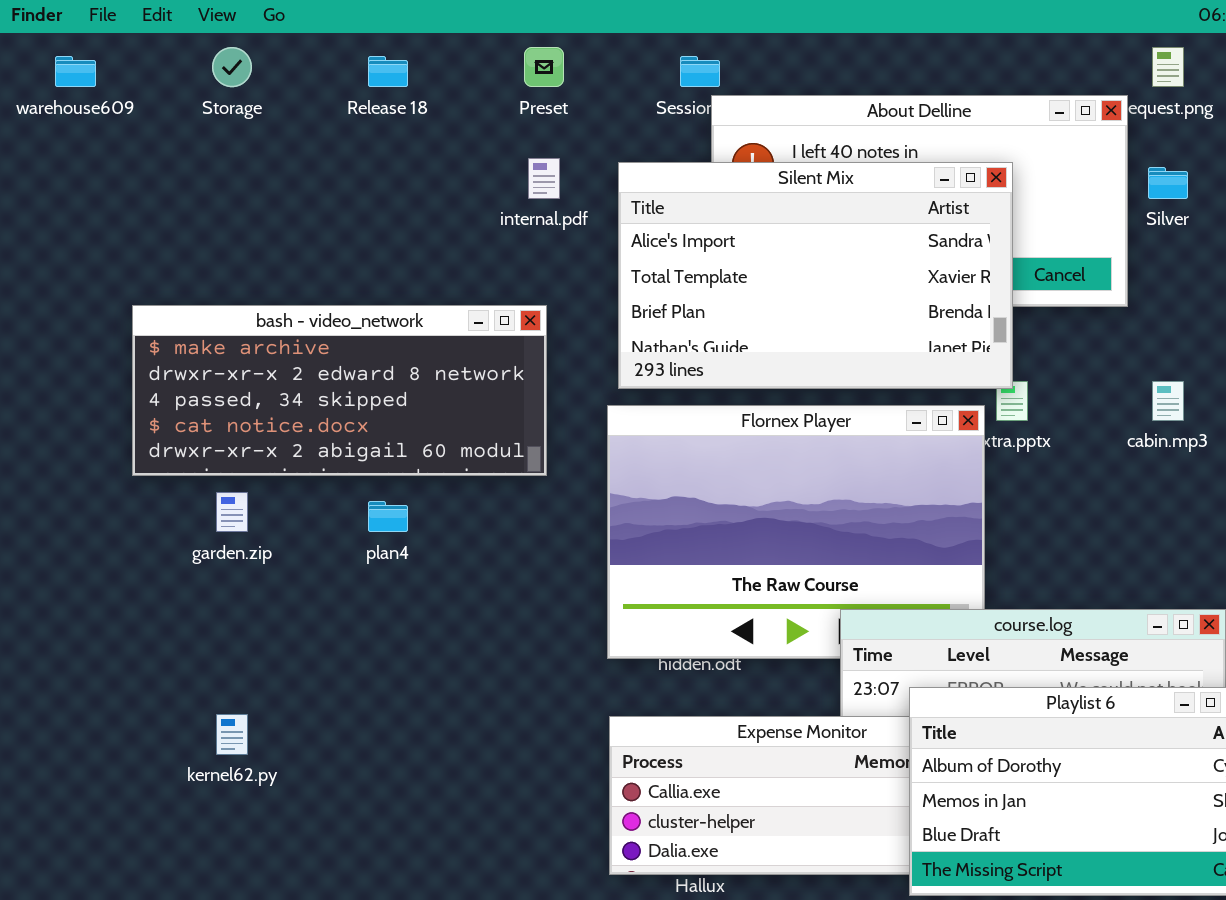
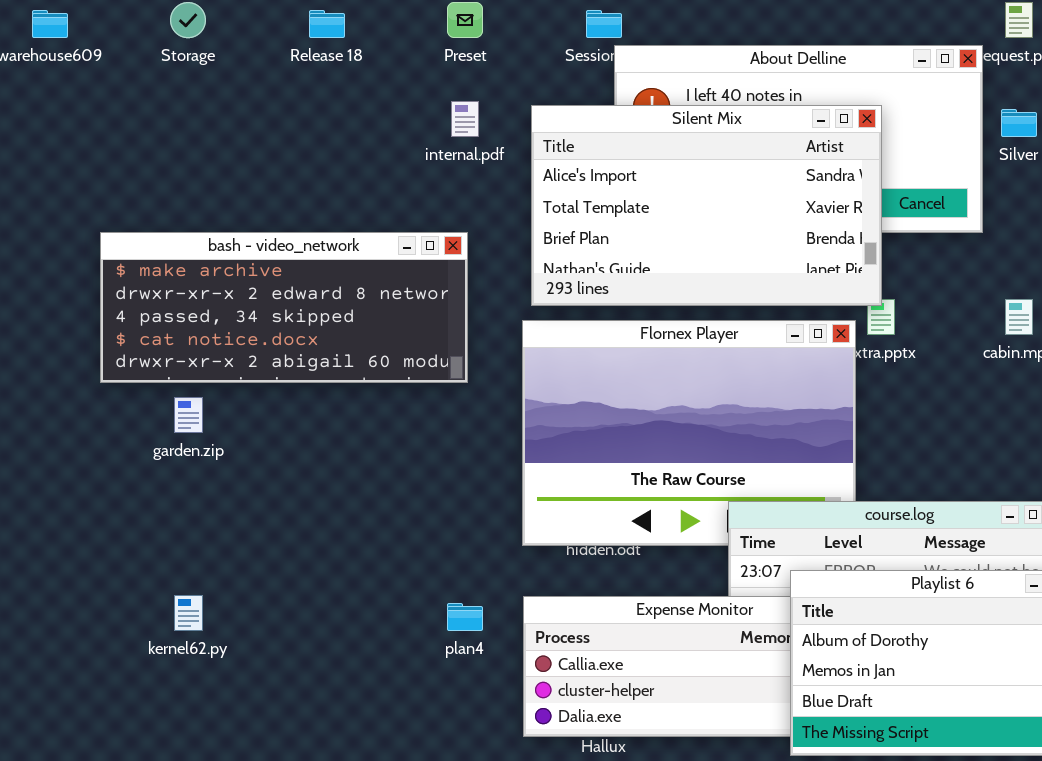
plan4: [368,501,408,532] -> [447,603,483,631], moved

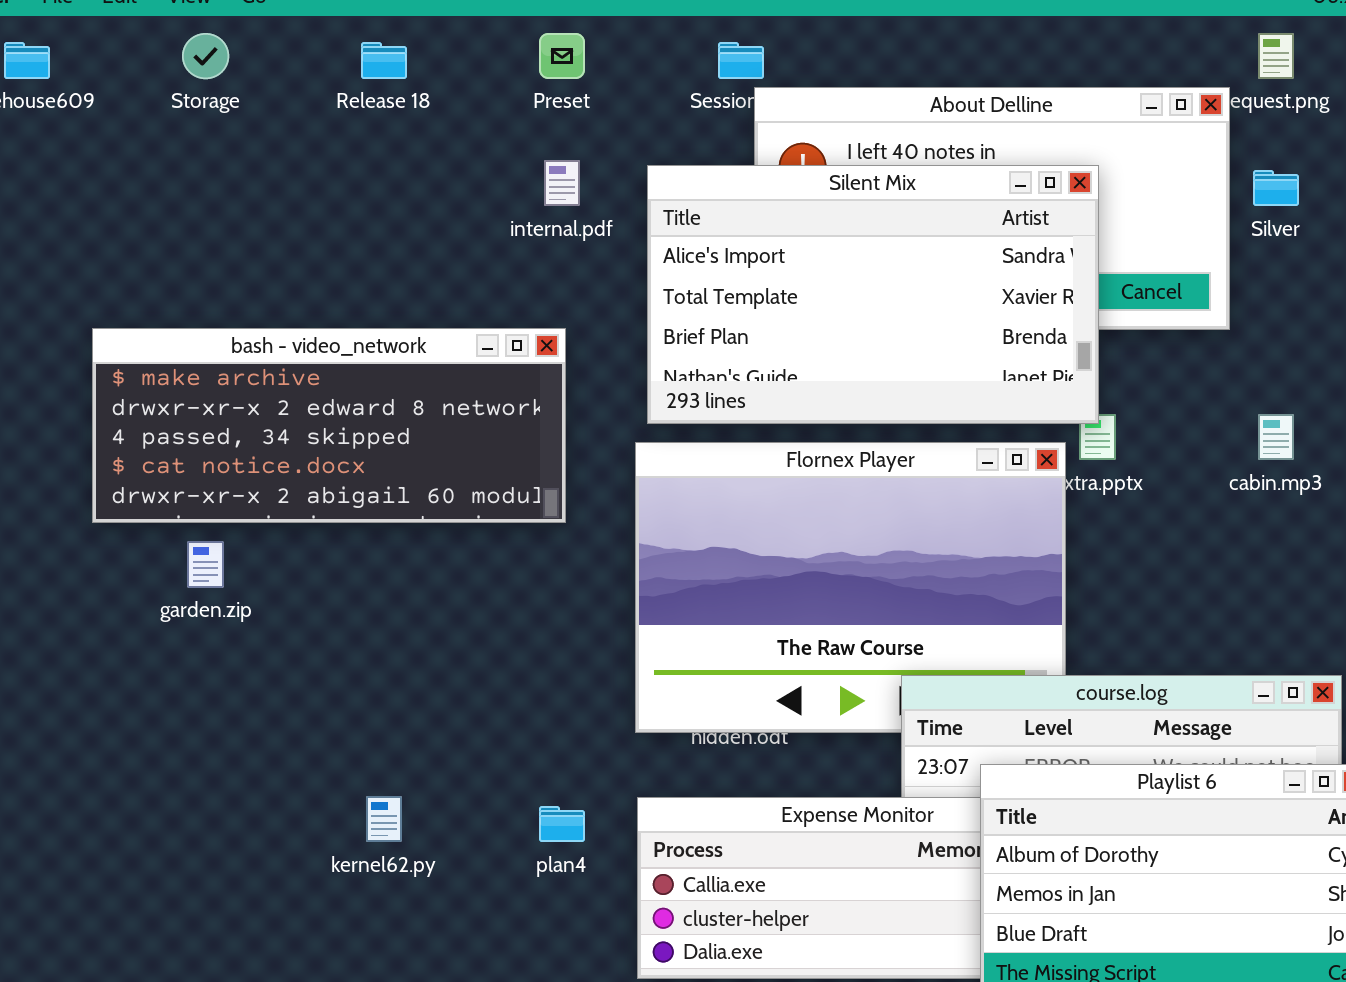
kernel62.py: [174,595,203,631] -> [366,796,402,842], moved

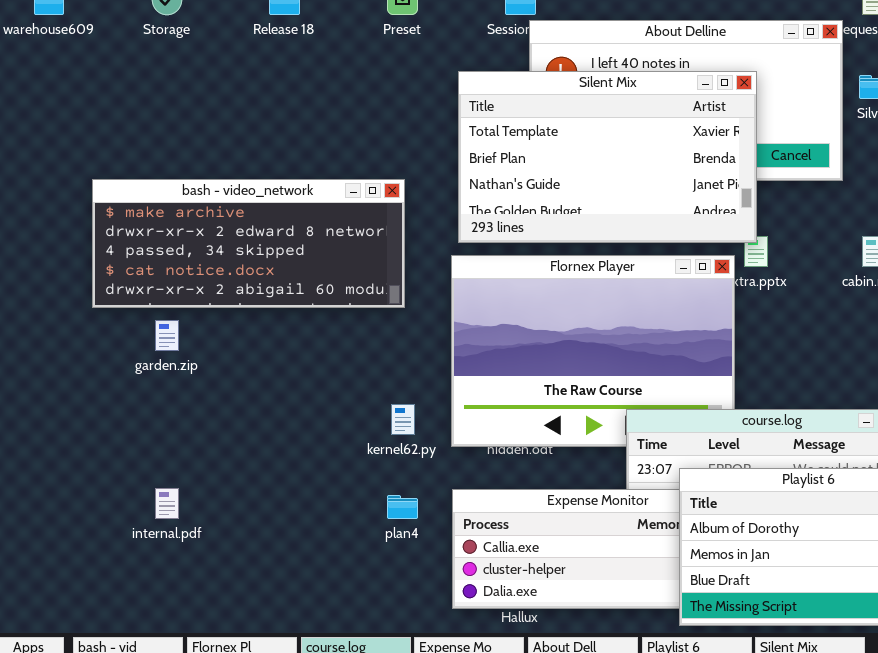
internal.pdf: [544,160,580,206] -> [155,488,179,519], moved
Silent Mix: [647,165,1099,424] -> [458,71,757,243], scrolled down 1 row
kernel62.py: [366,796,402,842] -> [391,404,415,435], moved

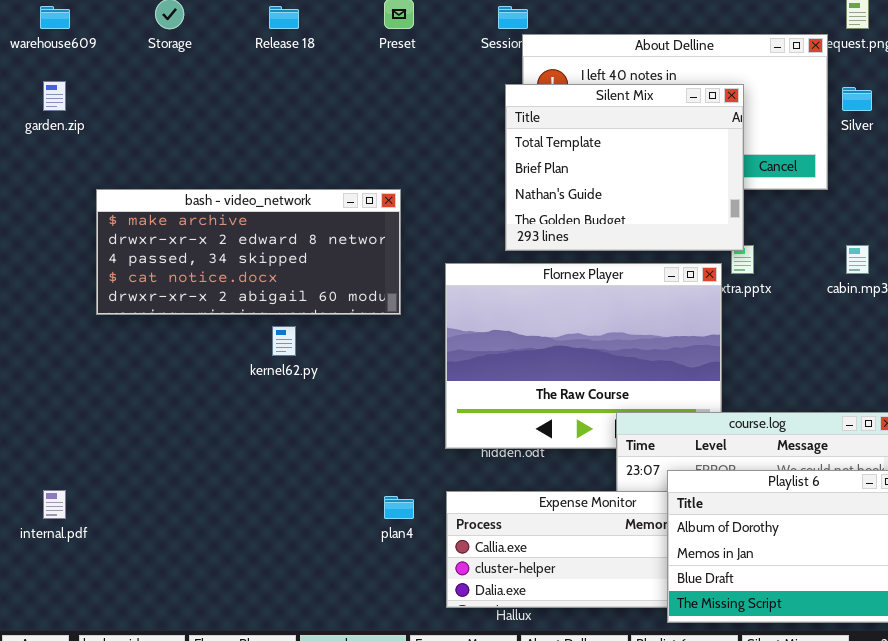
Silent Mix: [458,71,757,243] -> [505,84,744,251], resized
garden.zip: [155,320,179,351] -> [43,81,66,111], moved
kernel62.py: [391,404,415,435] -> [272,326,296,356], moved
internal.pdf: [155,488,179,519] -> [43,490,66,519], moved

